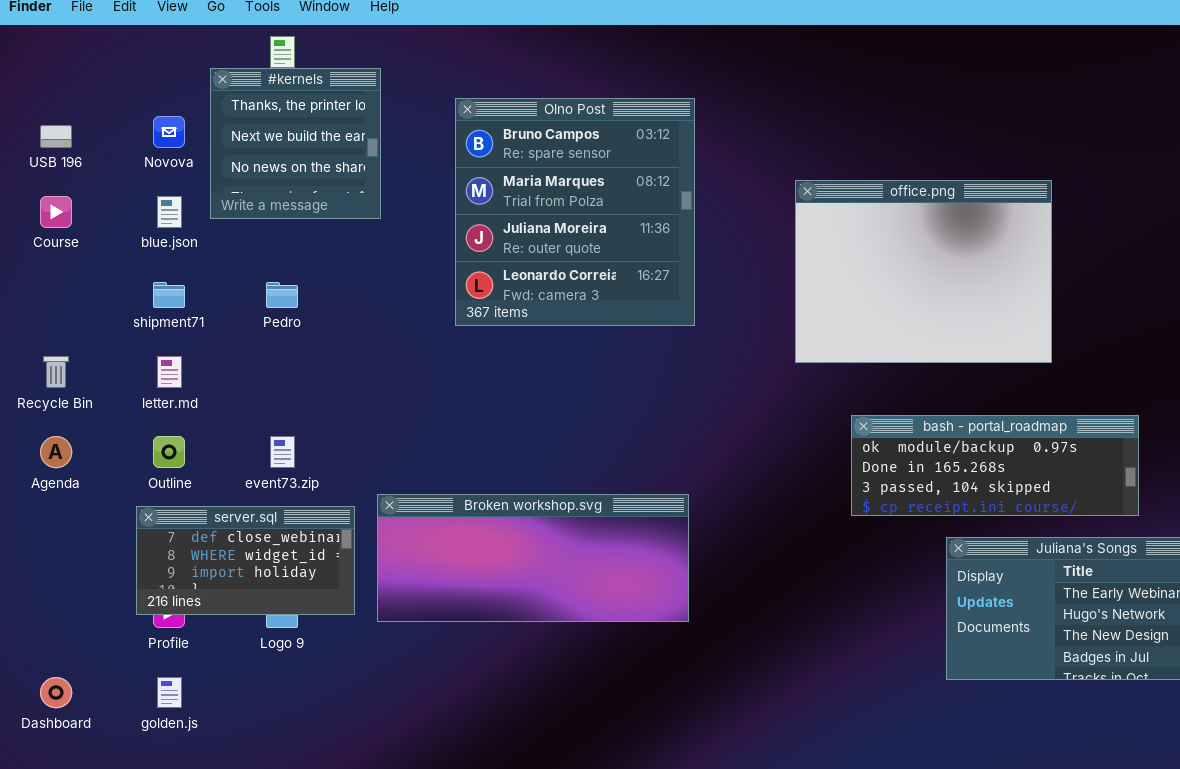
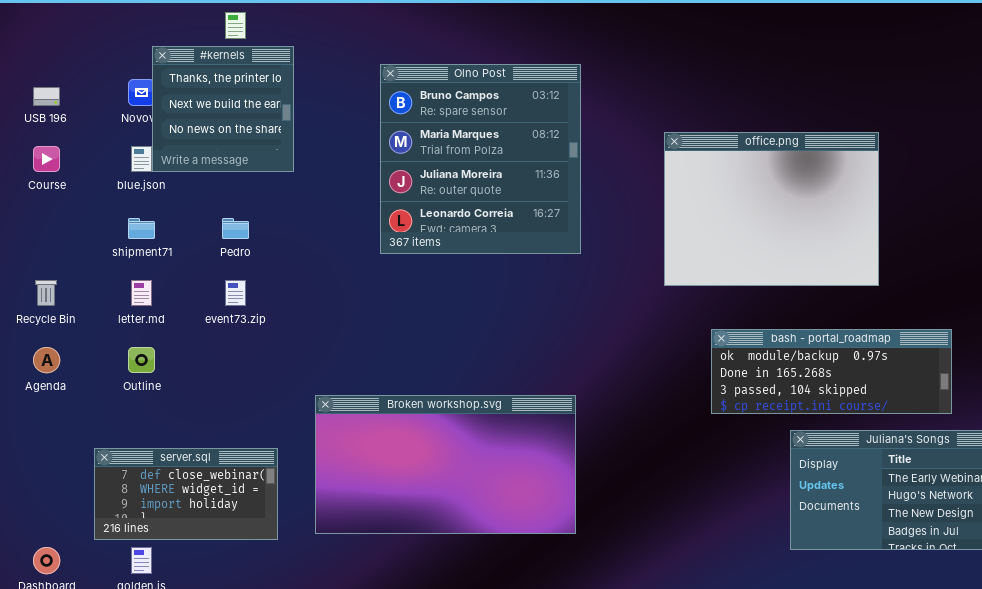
#kernels: [210,68,381,219] -> [152,46,294,172], moved
event73.zip: [270,436,295,468] -> [225,280,246,306], moved
Broken workshop.svg: [377,494,689,622] -> [315,395,576,534], resized
server.sql: [136,506,355,615] -> [94,448,278,540], moved

